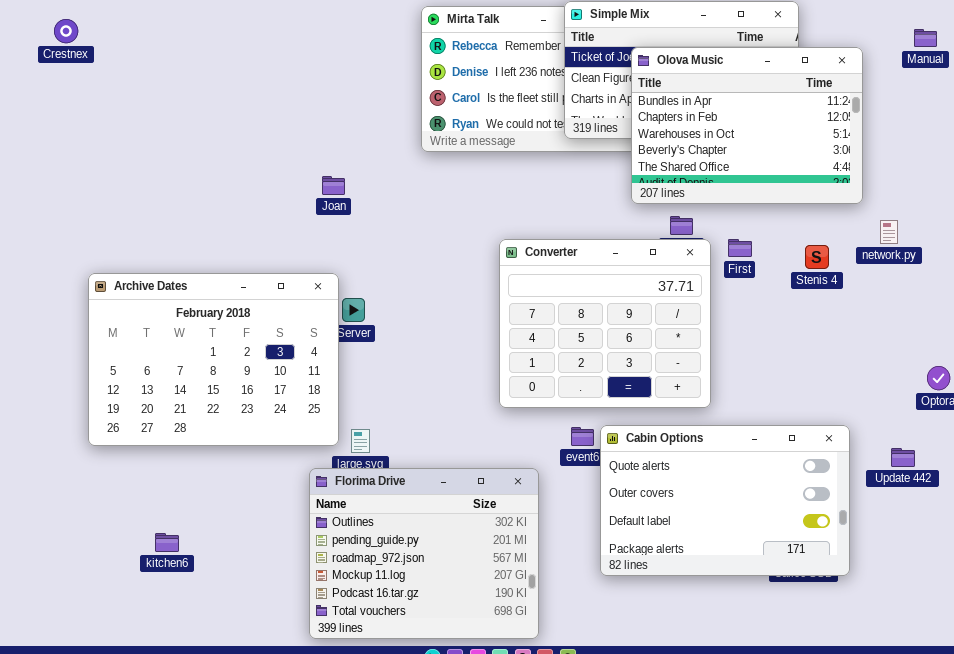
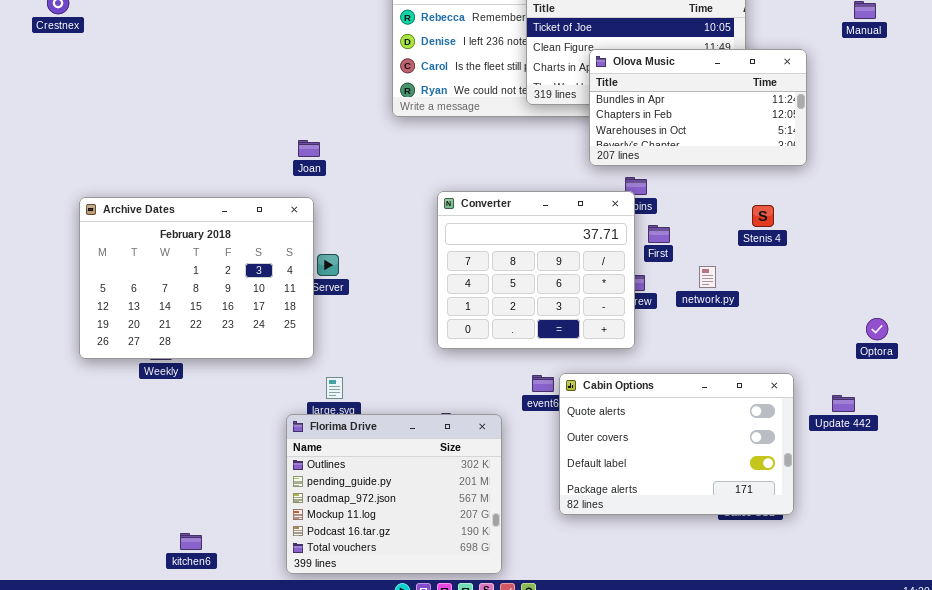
Olova Music: [631,47,863,204] -> [589,49,807,166], resized
network.py: [880,220,898,244] -> [699,266,716,288], moved
Converter: [499,239,711,408] -> [437,191,635,349], moved
First: [728,239,752,257] -> [648,225,670,243], moved
Archive Dates: [88,273,339,446] -> [79,197,314,359], moved
kitchen6: [155,533,179,552] -> [180,533,202,550], moved

